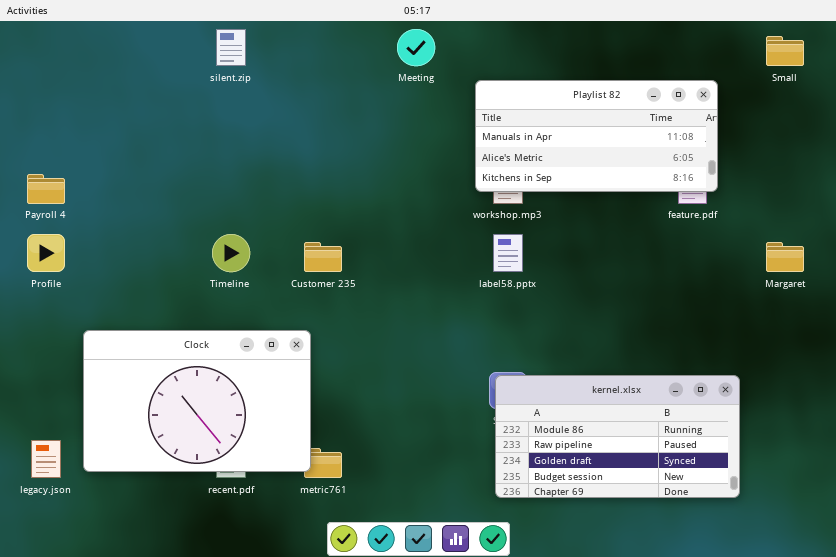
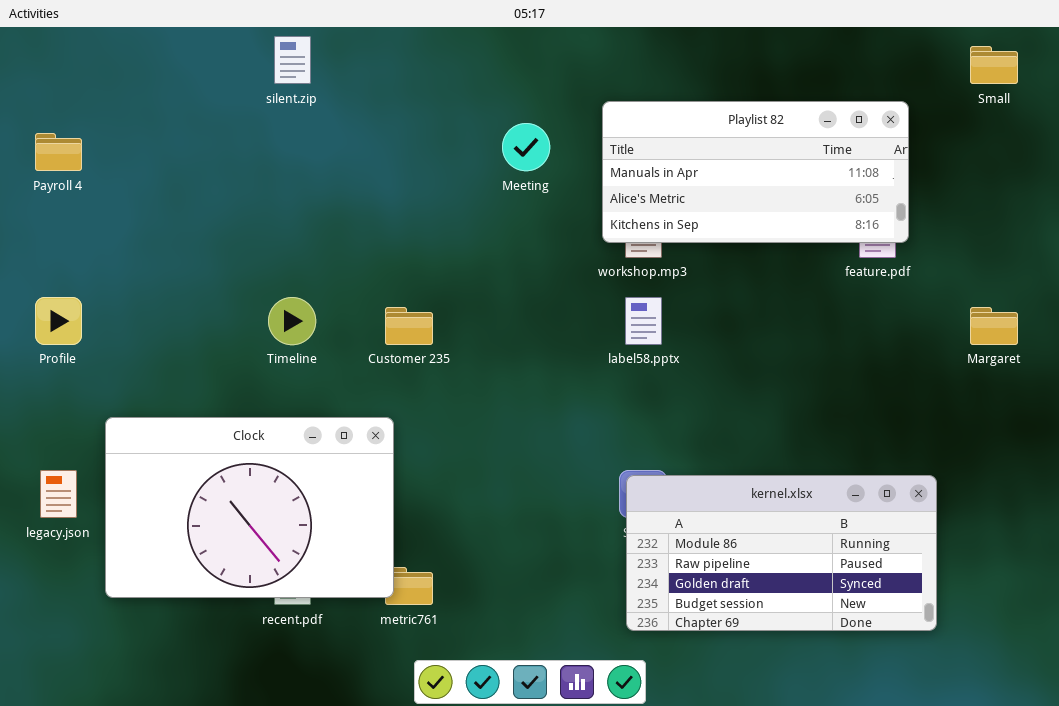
Meeting: [397,29,435,66] -> [502,123,550,171], moved
Payroll 4: [27,174,65,204] -> [35,133,82,171], moved
legacy.json: [31,440,61,478] -> [40,470,77,518], moved

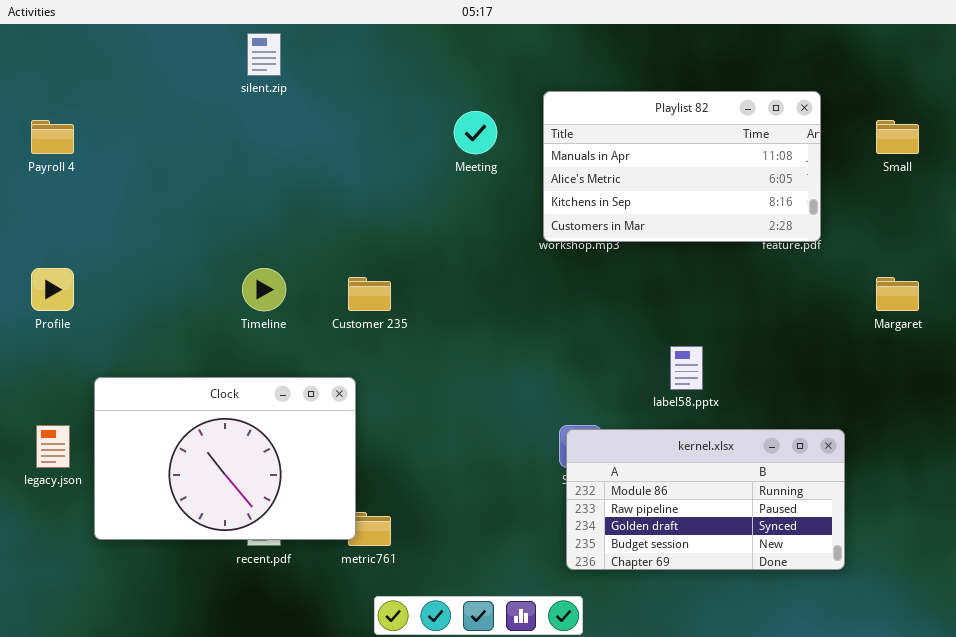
Small: [970,46,1018,84] -> [876,120,919,154], moved
Playlist 82: [602,101,909,243] -> [543,91,821,242], resized
label58.pptx: [625,297,662,345] -> [670,346,703,390], moved

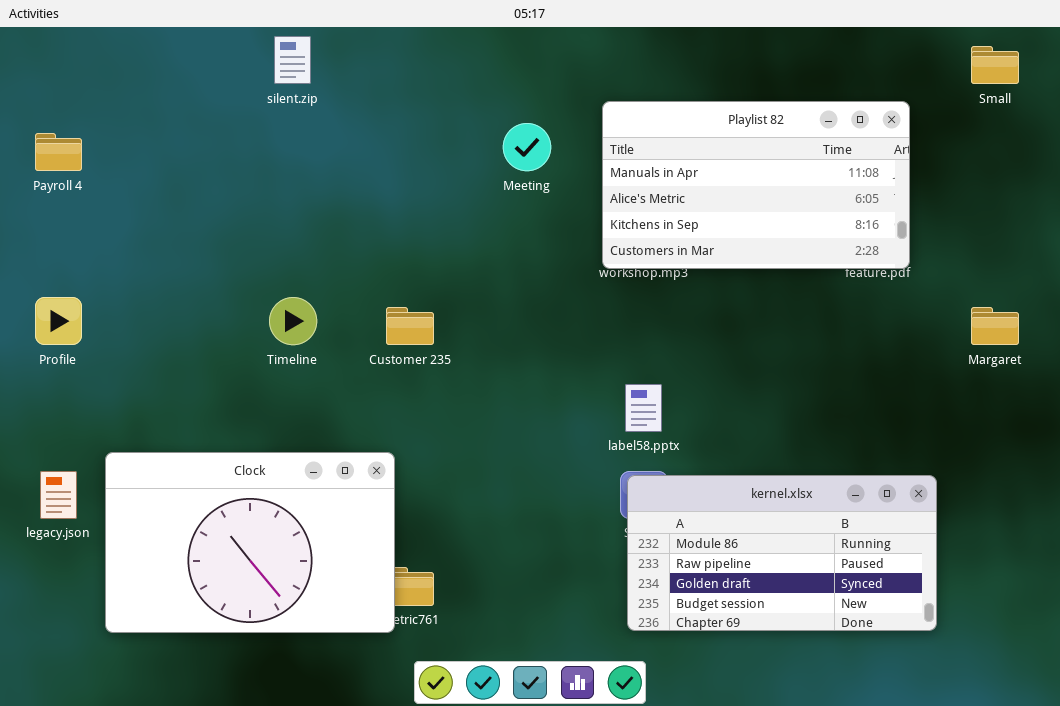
Small: [876,120,919,154] -> [971,46,1019,84], moved
label58.pptx: [670,346,703,390] -> [625,384,662,432], moved
Clock: [94,377,356,540] -> [105,452,395,633], moved

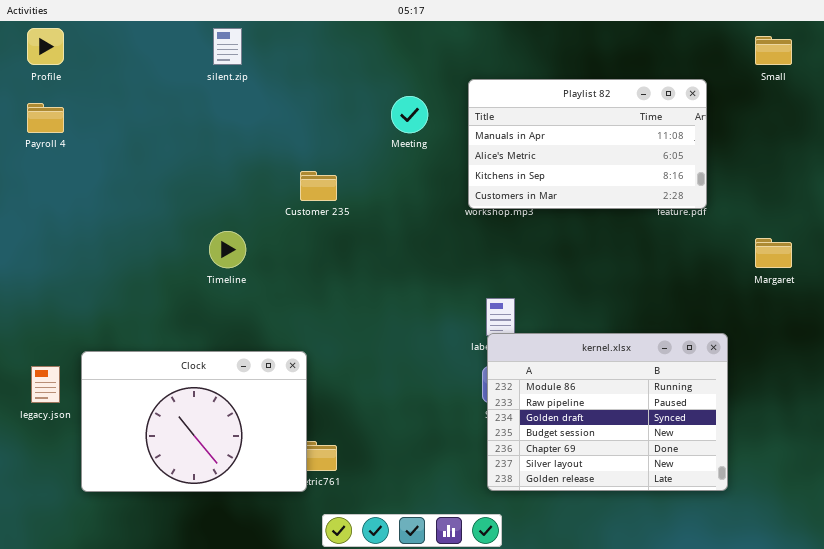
Profile: [35,297,82,345] -> [27,28,64,65], moved
Customer 235: [386,307,434,345] -> [300,171,337,201], moved
kernel.xlsx: [627,475,937,631] -> [487,333,728,491], resized

